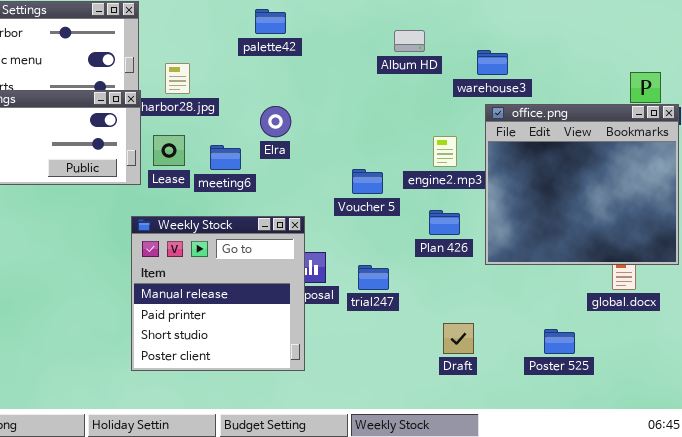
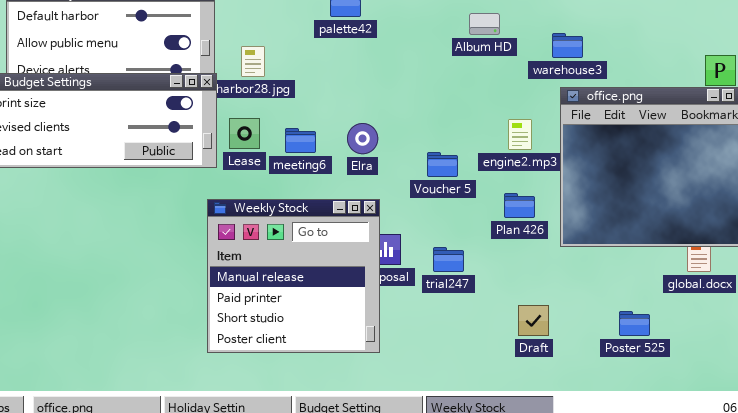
Elra: [260,106,291,137] -> [347,123,378,154], moved

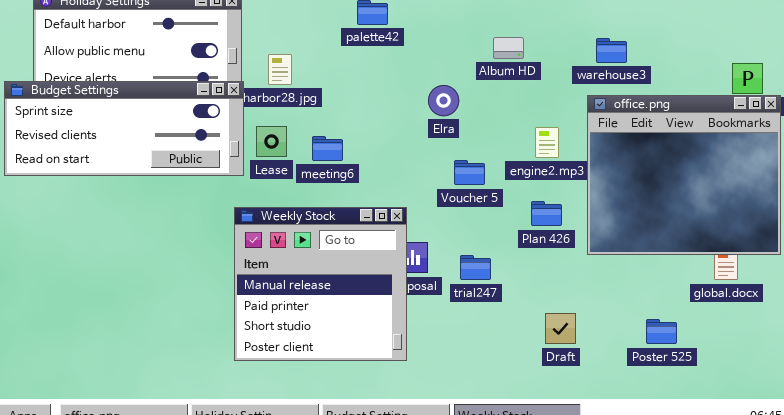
Album HD: [469,13,500,35] -> [493,37,524,59], moved
warehouse3: [552,33,583,58] -> [596,38,627,63], moved
Elra: [347,123,378,154] -> [428,85,459,116], moved

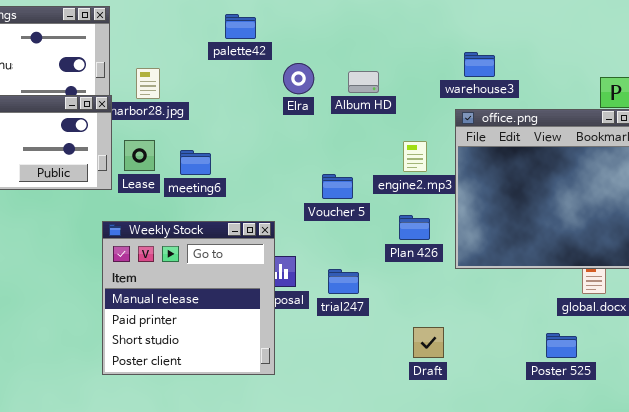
Album HD: [493,37,524,59] -> [348,71,379,93], moved
Elra: [428,85,459,116] -> [283,63,314,94], moved
Poster 525: [646,319,677,344] -> [546,333,577,358], moved

